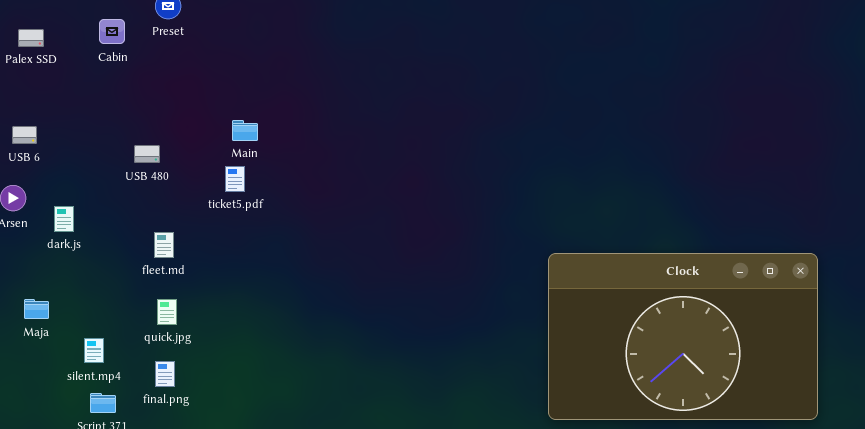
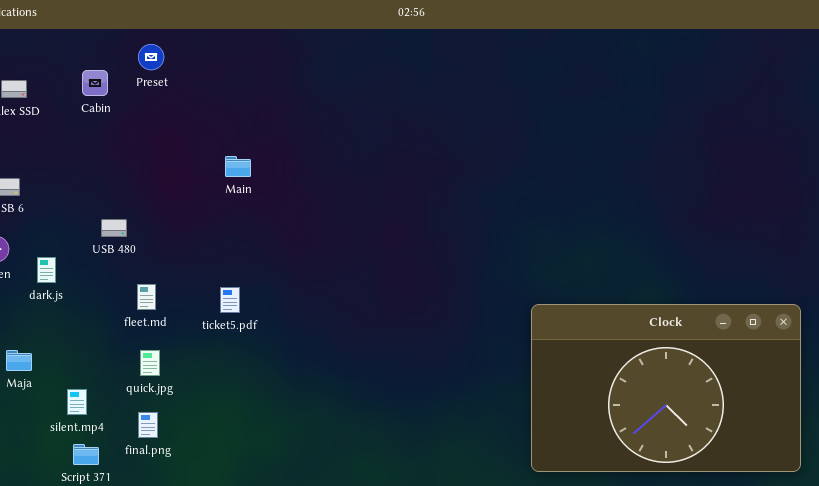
Main: [232,120,258,141] -> [225,156,251,177], moved
USB 480: [134,145,160,163] -> [101,219,127,237], moved
ticket5.pdf: [225,166,245,192] -> [220,287,240,313], moved

